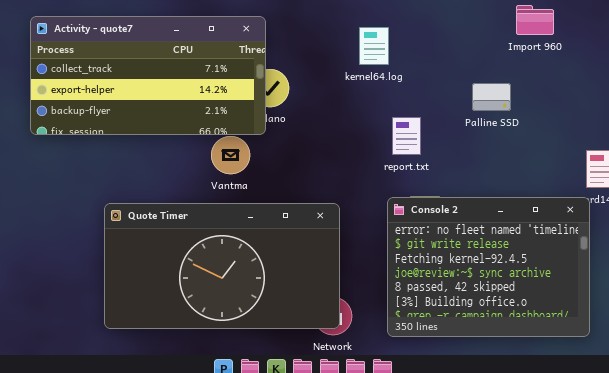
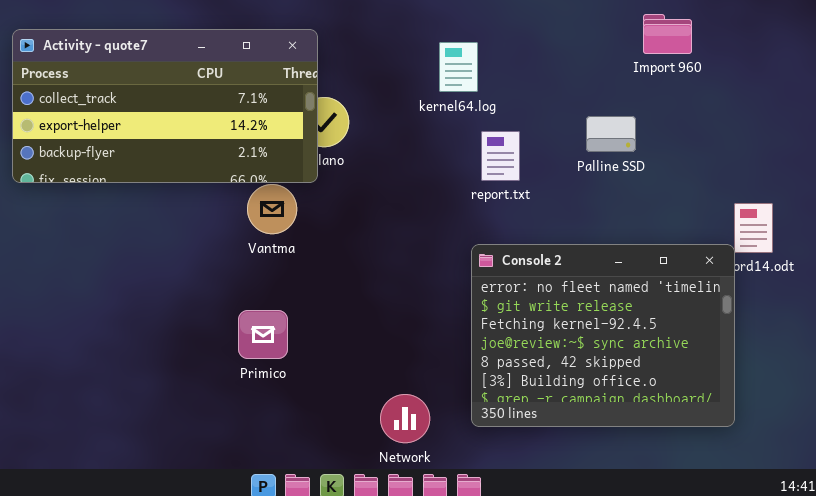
report.txt: [392,117,421,155] -> [481,131,520,181], moved
Console 2: [387,197,590,337] -> [471,244,735,427], moved
Quote Timer: [104,203,340,329] -> none, closed

